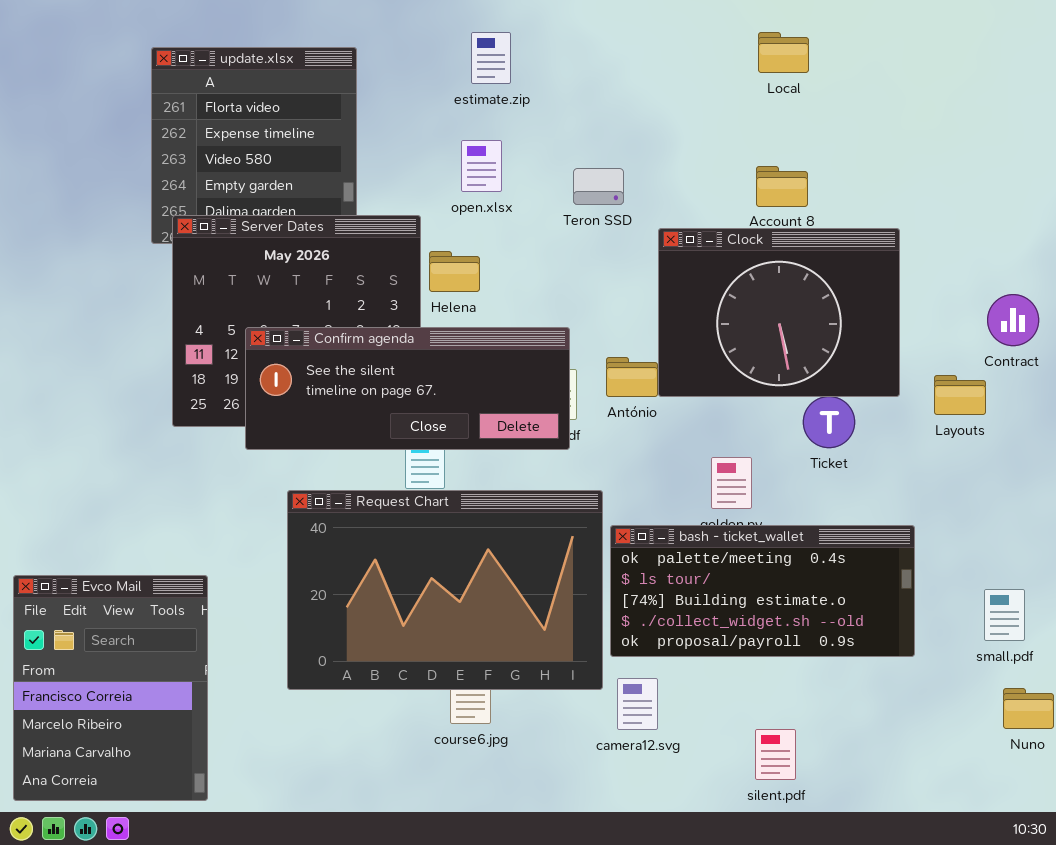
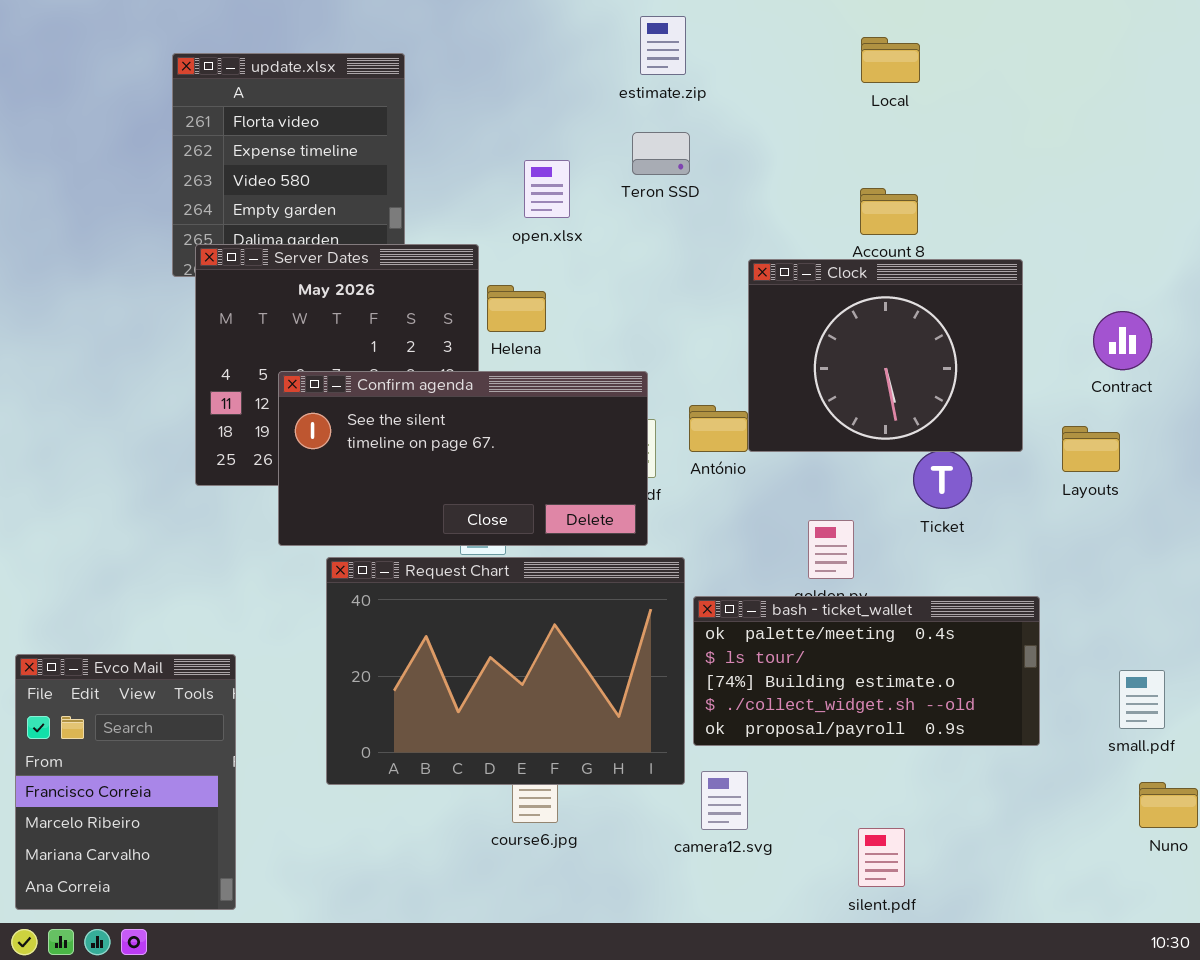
estimate.zip: [471,32,511,84] -> [640,16,686,75], moved
Teron SSD: [573,168,624,205] -> [632,132,690,175], moved
Contract: [987,294,1039,346] -> [1093,311,1152,370], moved
Confirm agenda: [245,327,570,450] -> [278,371,648,546], resized

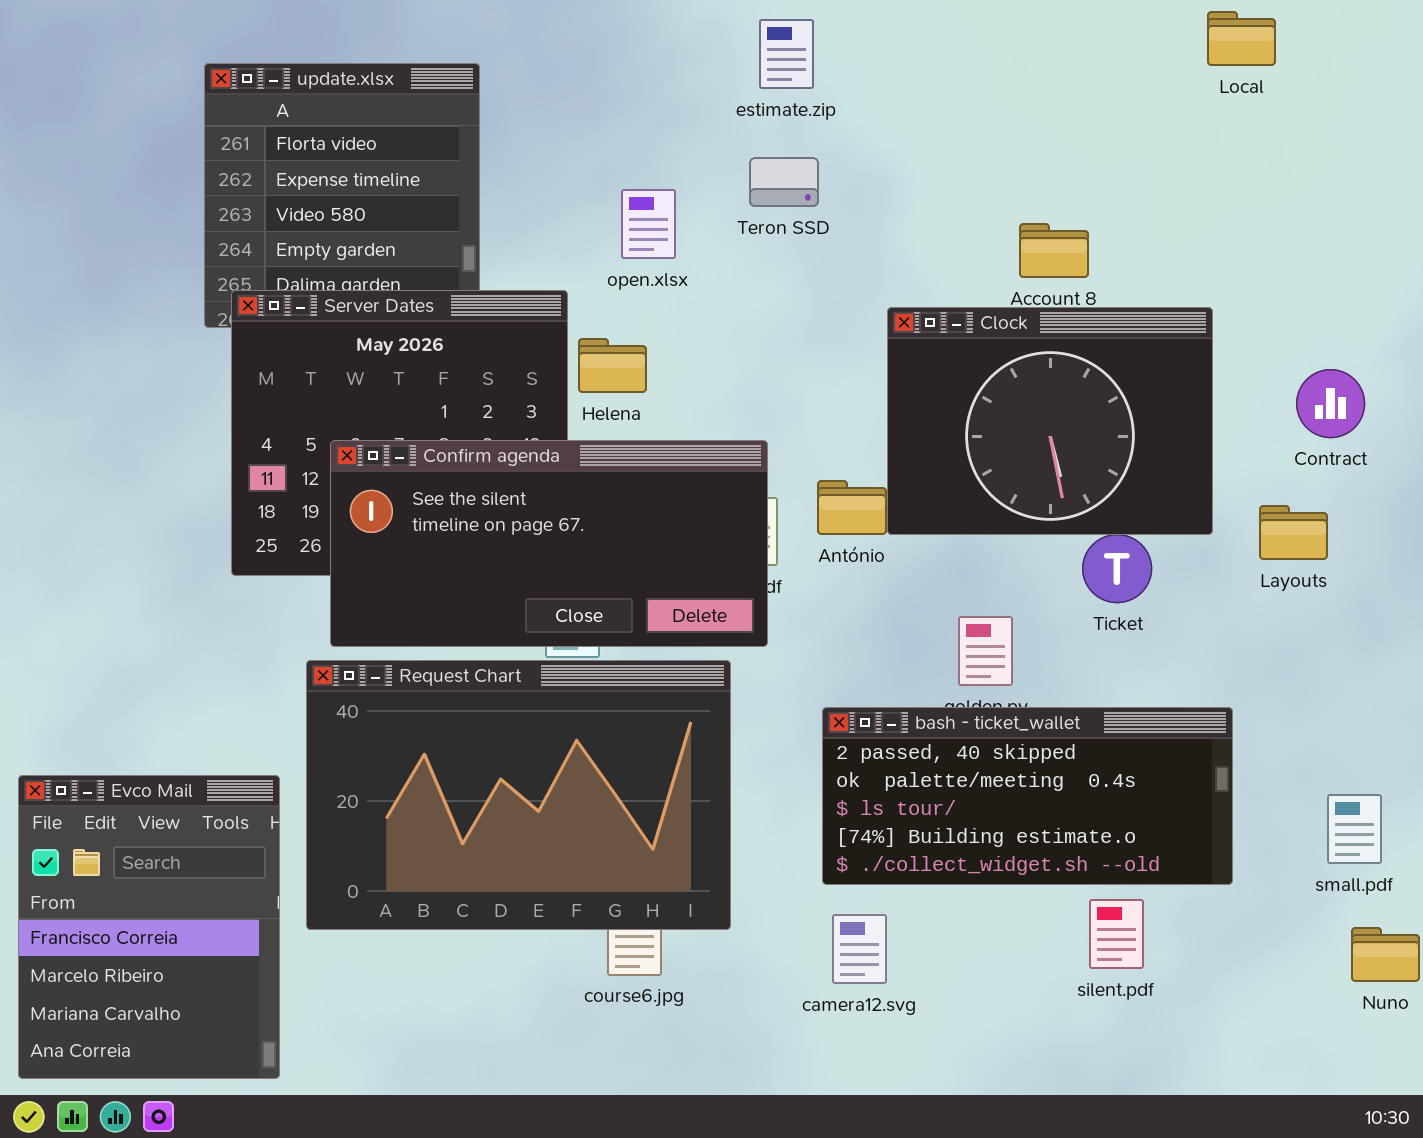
Local: [861,37,920,83] -> [1207,11,1276,66], moved
Request Chart: [326,557,685,785] -> [306,660,731,930], moved
bash - ticket_wallet: [693,596,1040,746] -> [822,707,1233,885], scrolled up 1 row
silent.pdf: [858,828,905,887] -> [1089,899,1144,969], moved

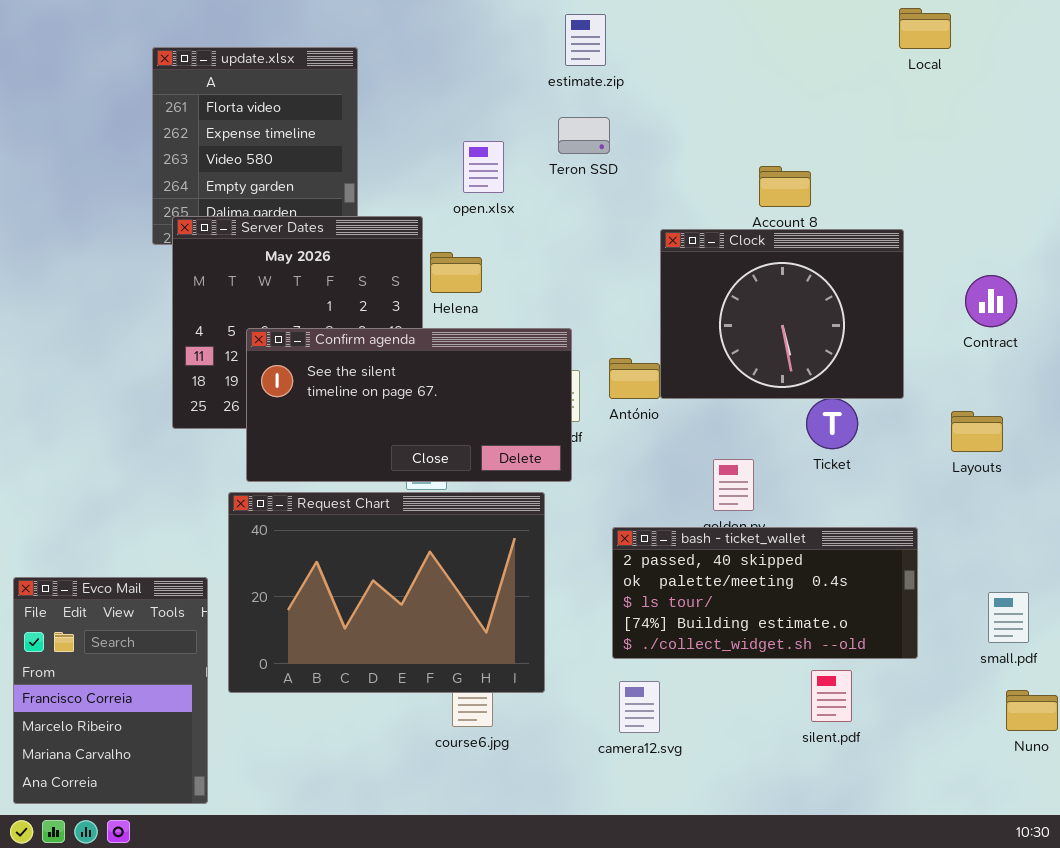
Layouts: [1259,505,1328,560] -> [951,411,1003,452], moved

